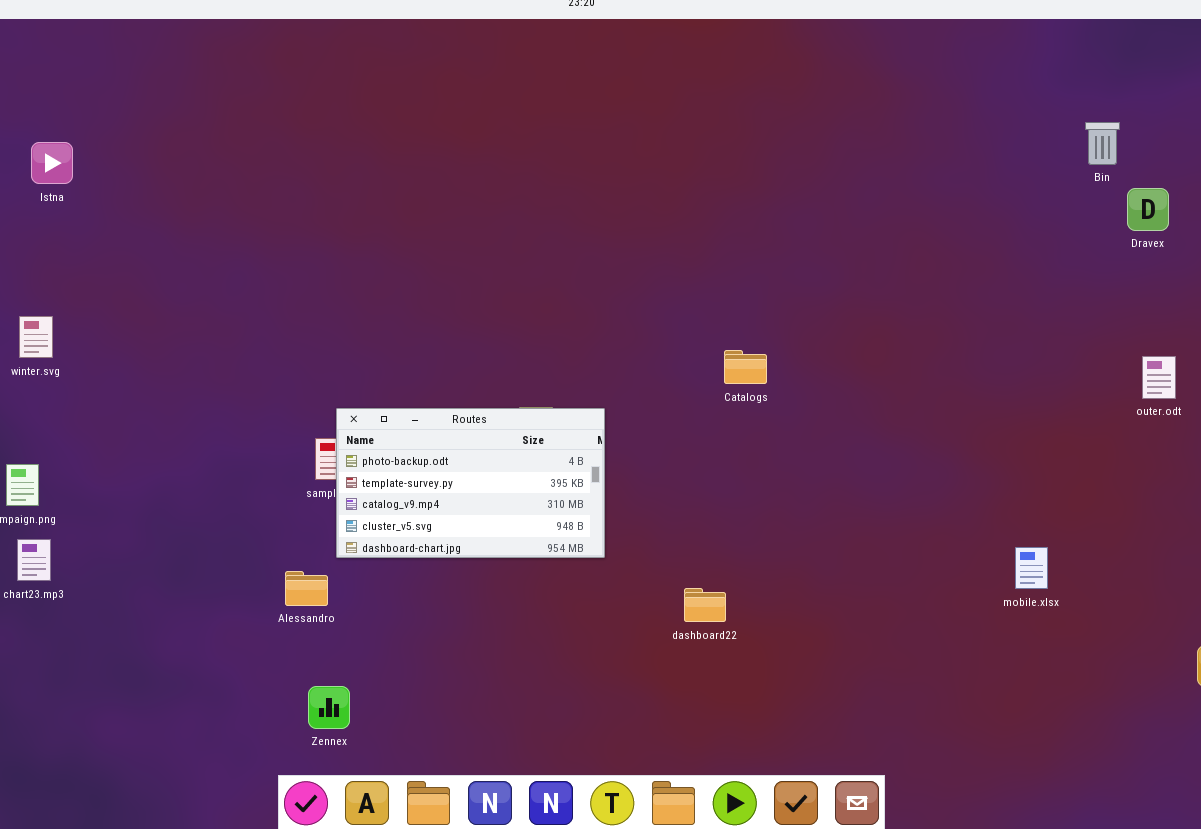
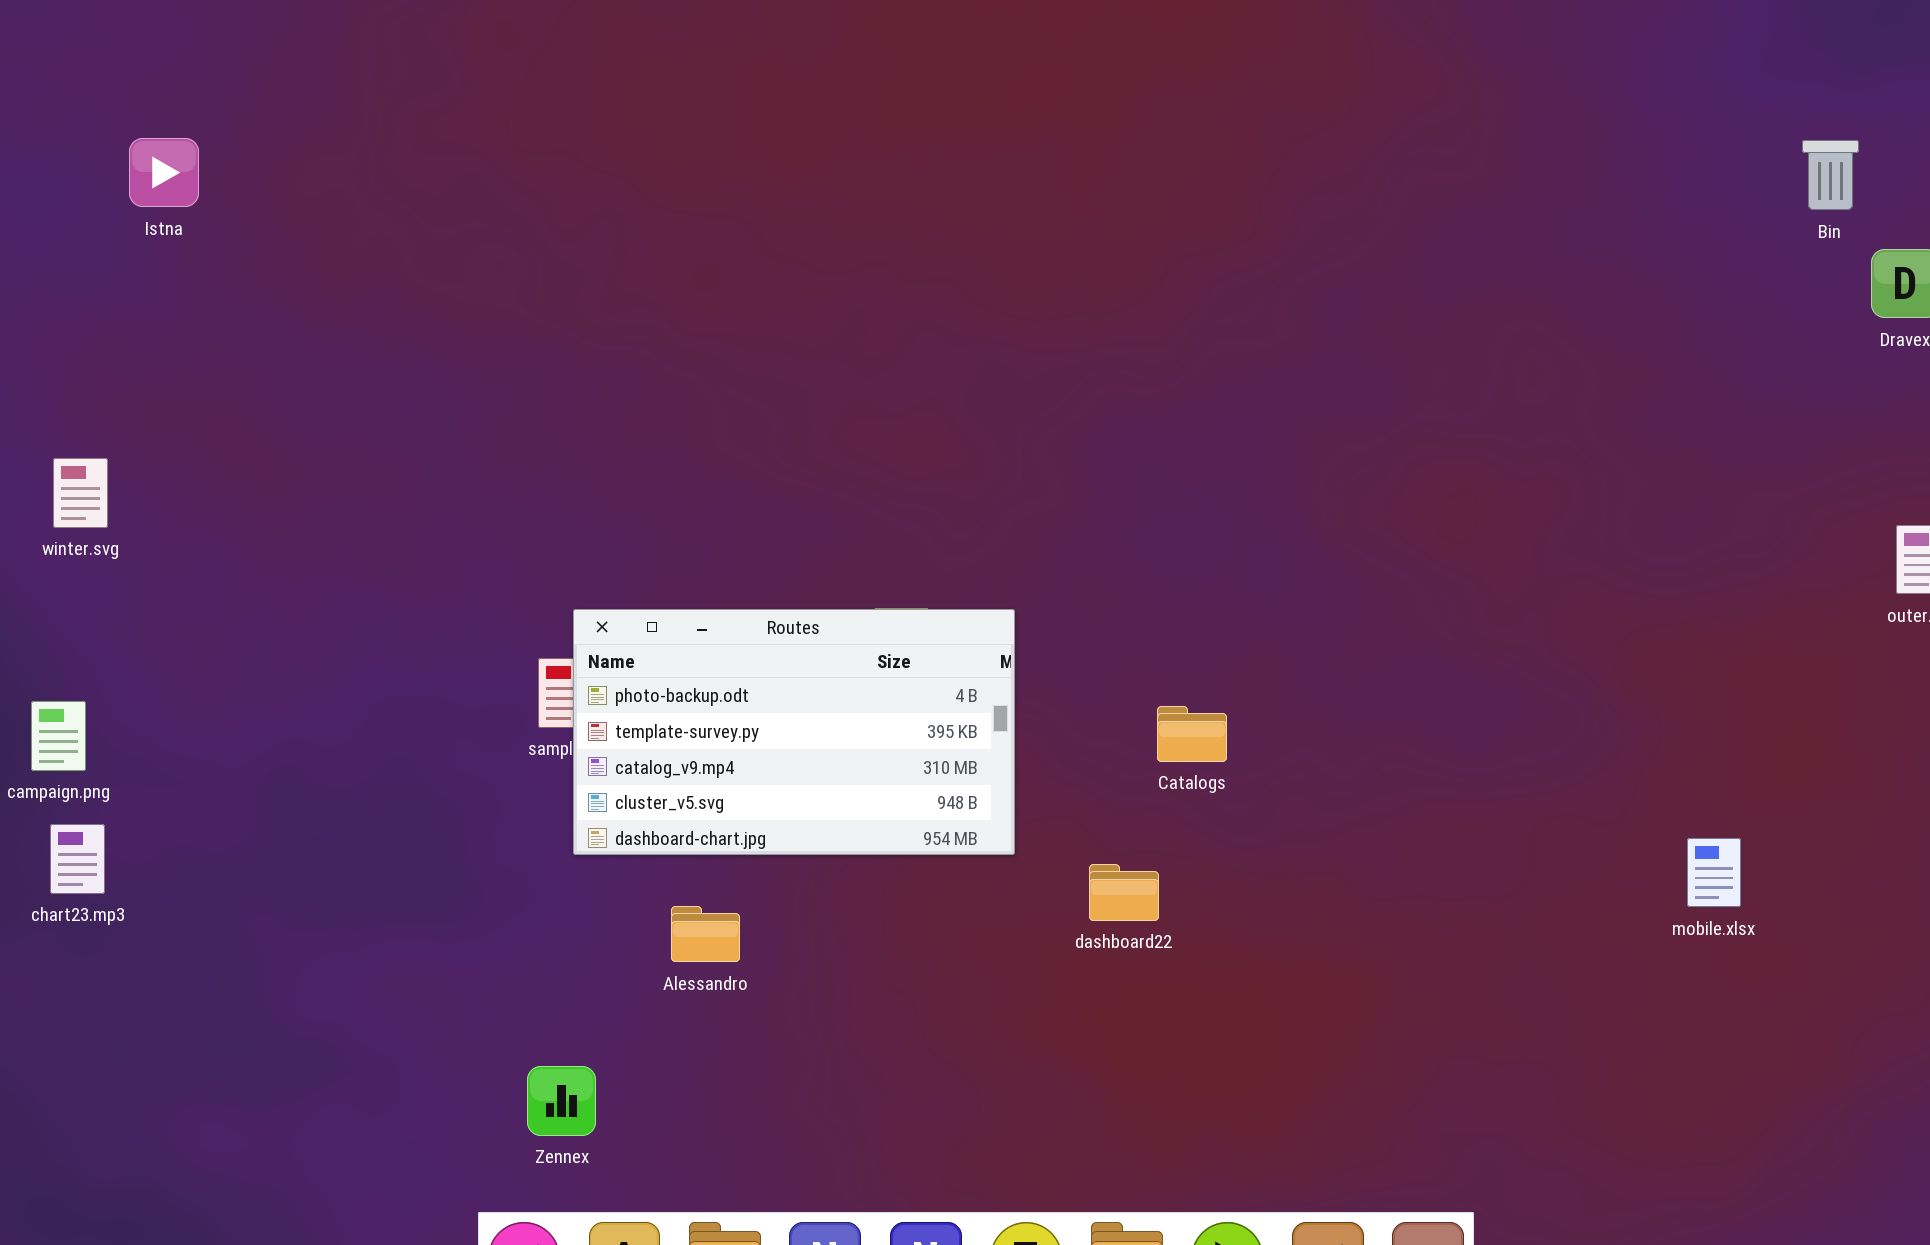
Istna: [31,142,73,184] -> [129,138,199,207], moved
Catalogs: [724,350,767,384] -> [1157,706,1227,762], moved
Alessandro: [285,571,328,606] -> [671,906,740,962], moved
dashboard22: [684,588,726,622] -> [1089,864,1159,921], moved

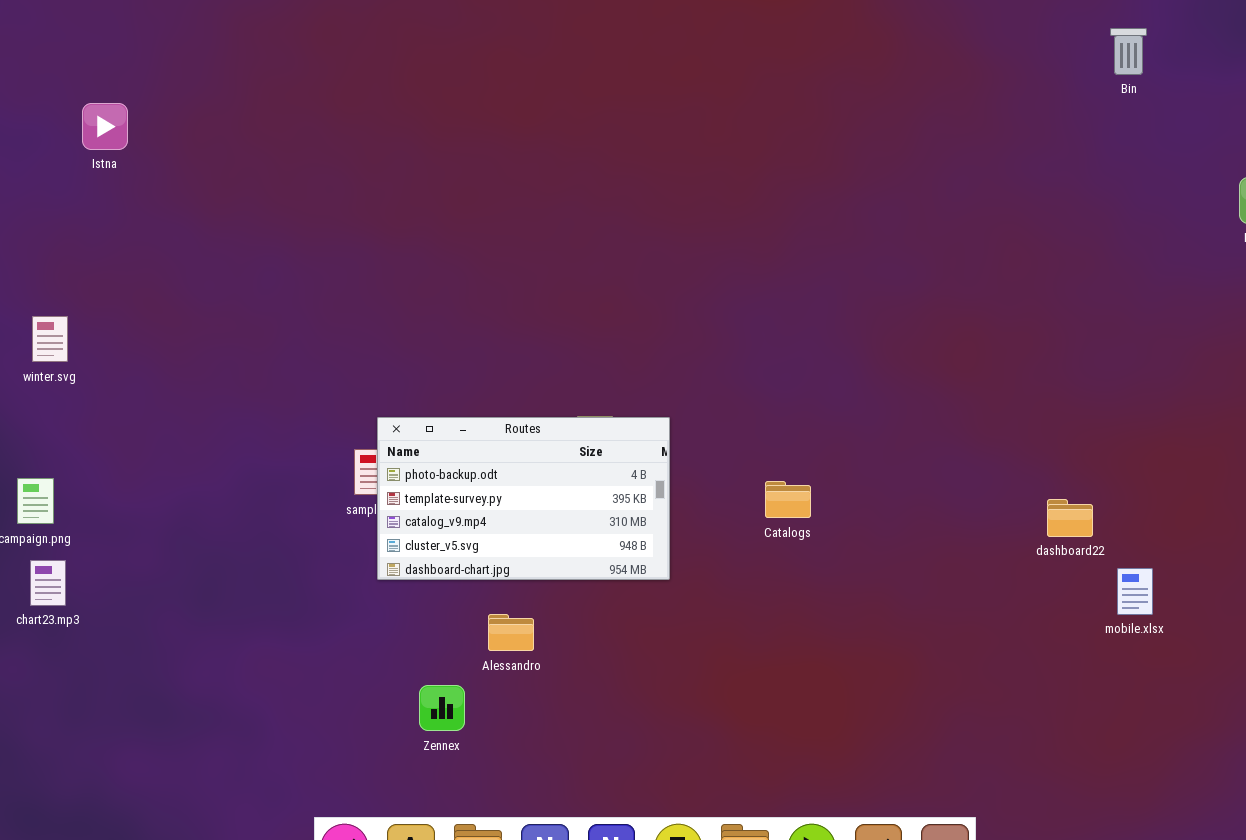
Bin: [1802,140,1859,210] -> [1110,28,1147,75], moved
dashboard22: [1089,864,1159,921] -> [1047,499,1093,537], moved
Alessandro: [671,906,740,962] -> [488,614,534,651], moved
Zennex: [527,1066,596,1136] -> [419,685,465,731], moved

